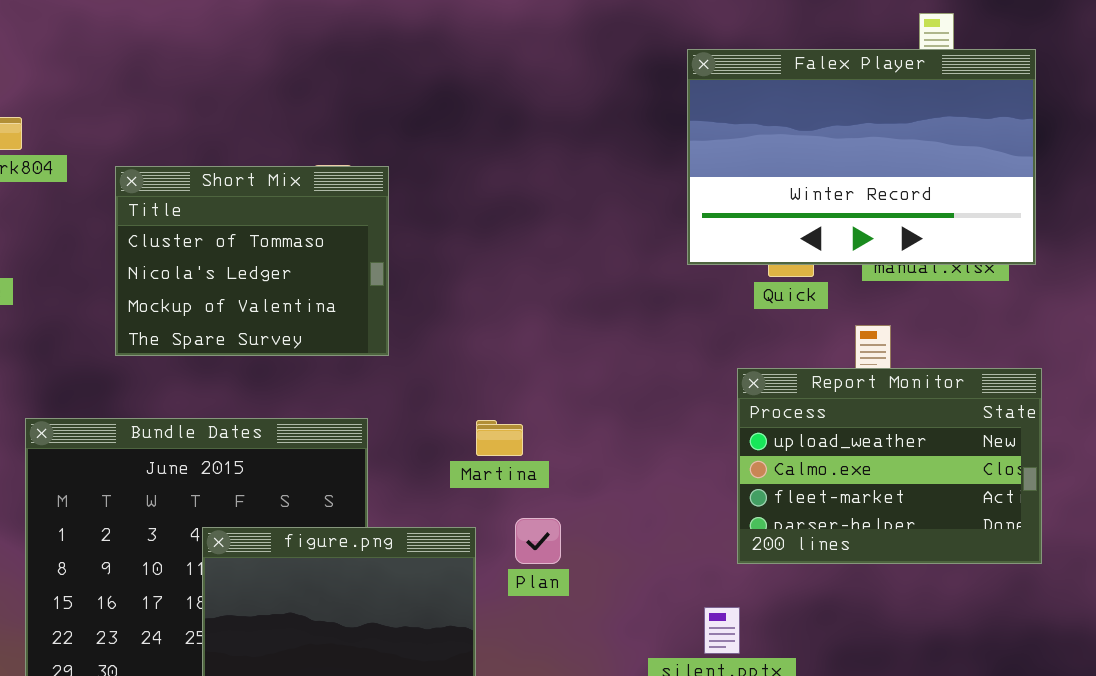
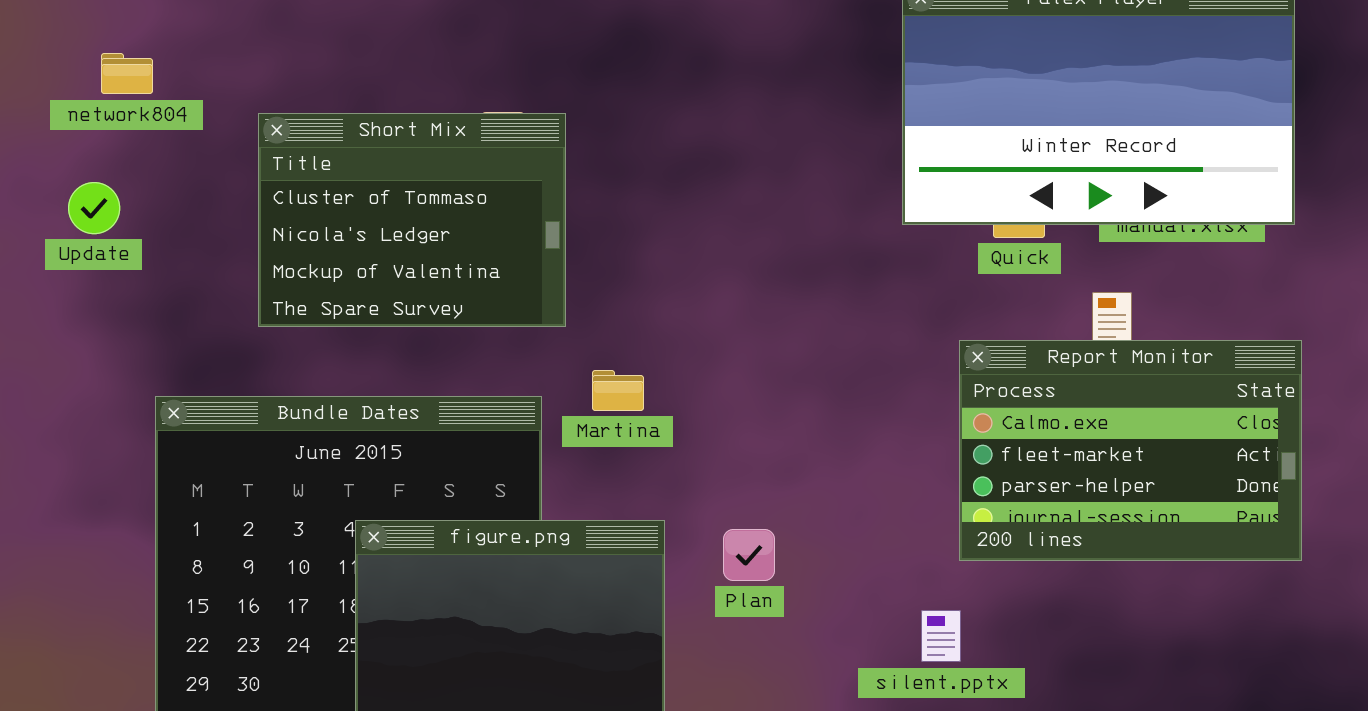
Report Monitor: [737,368,1042,564] -> [959,340,1302,561], scrolled down 1 row
Martina: [476,420,523,456] -> [592,370,644,411], moved
Plan: [515,518,561,564] -> [723,529,775,581], moved

